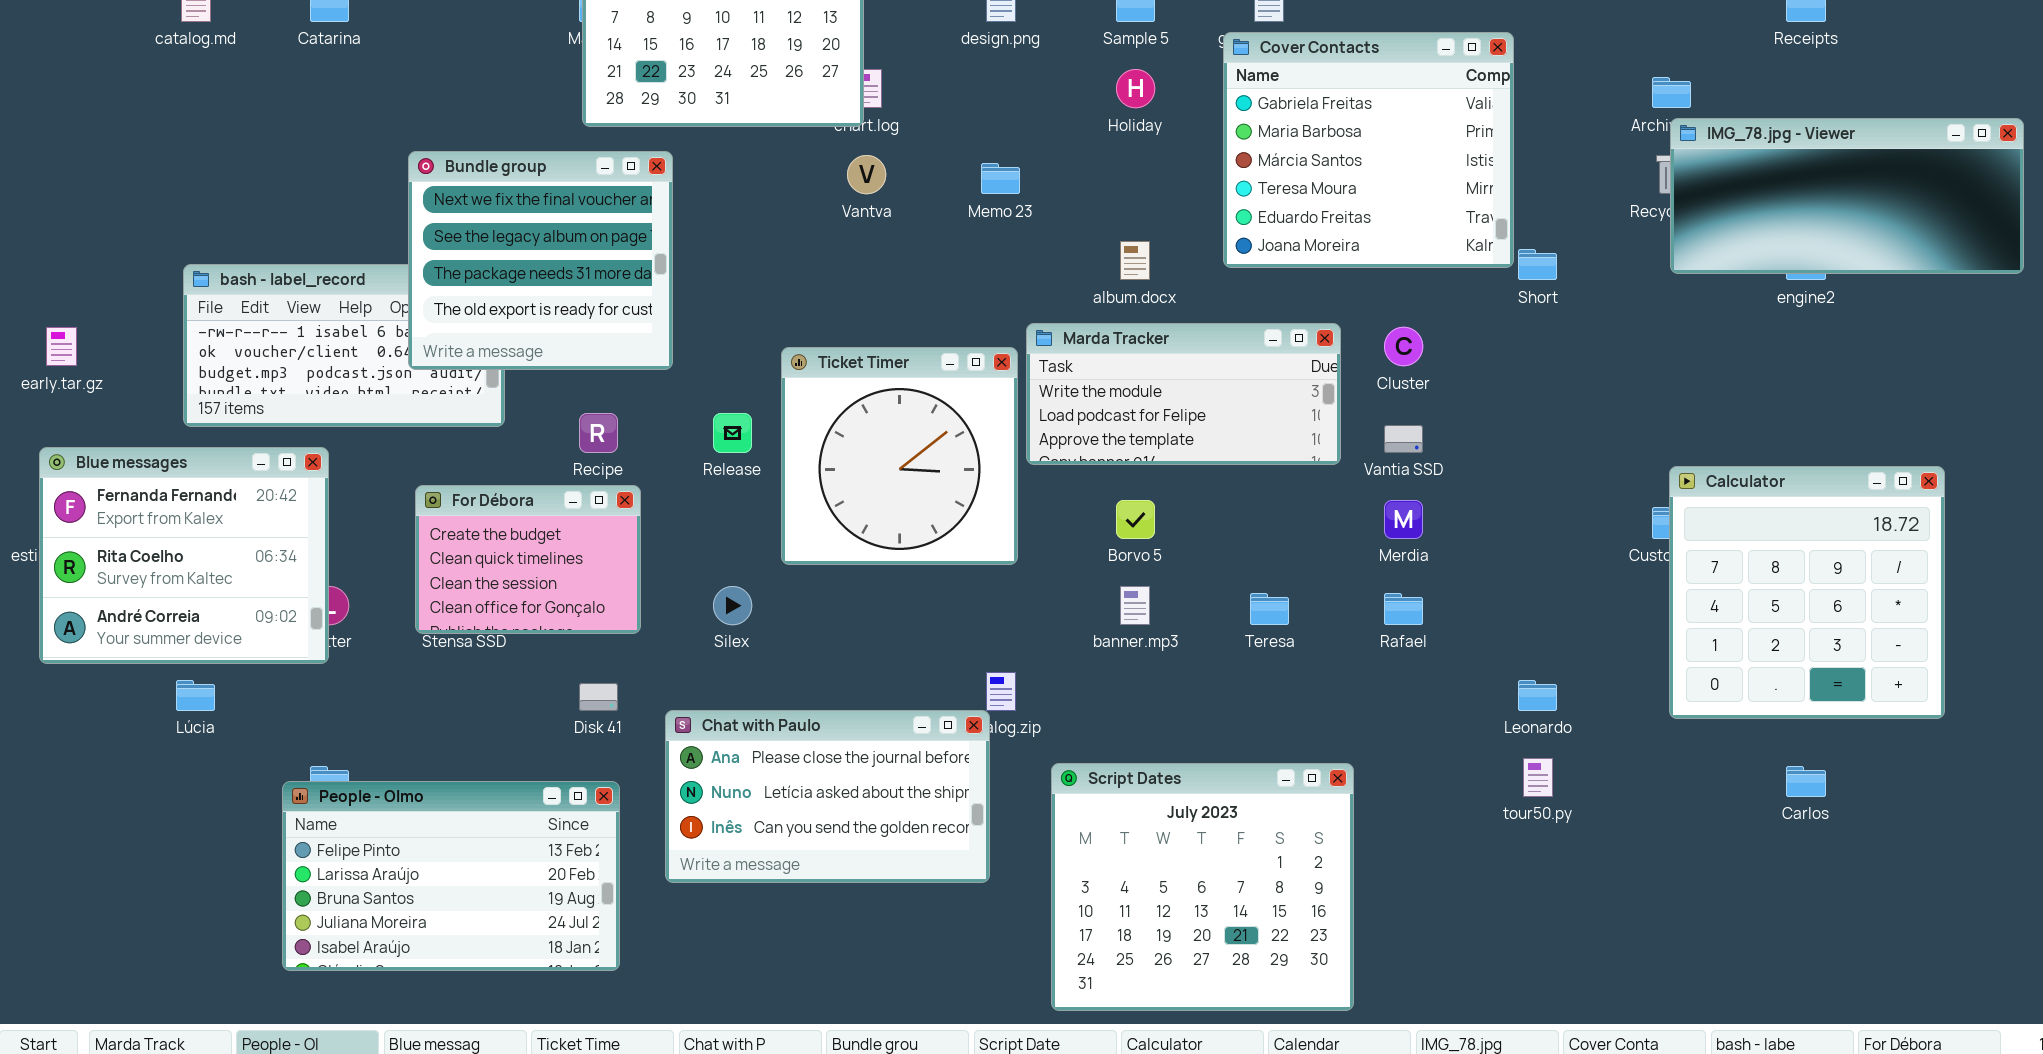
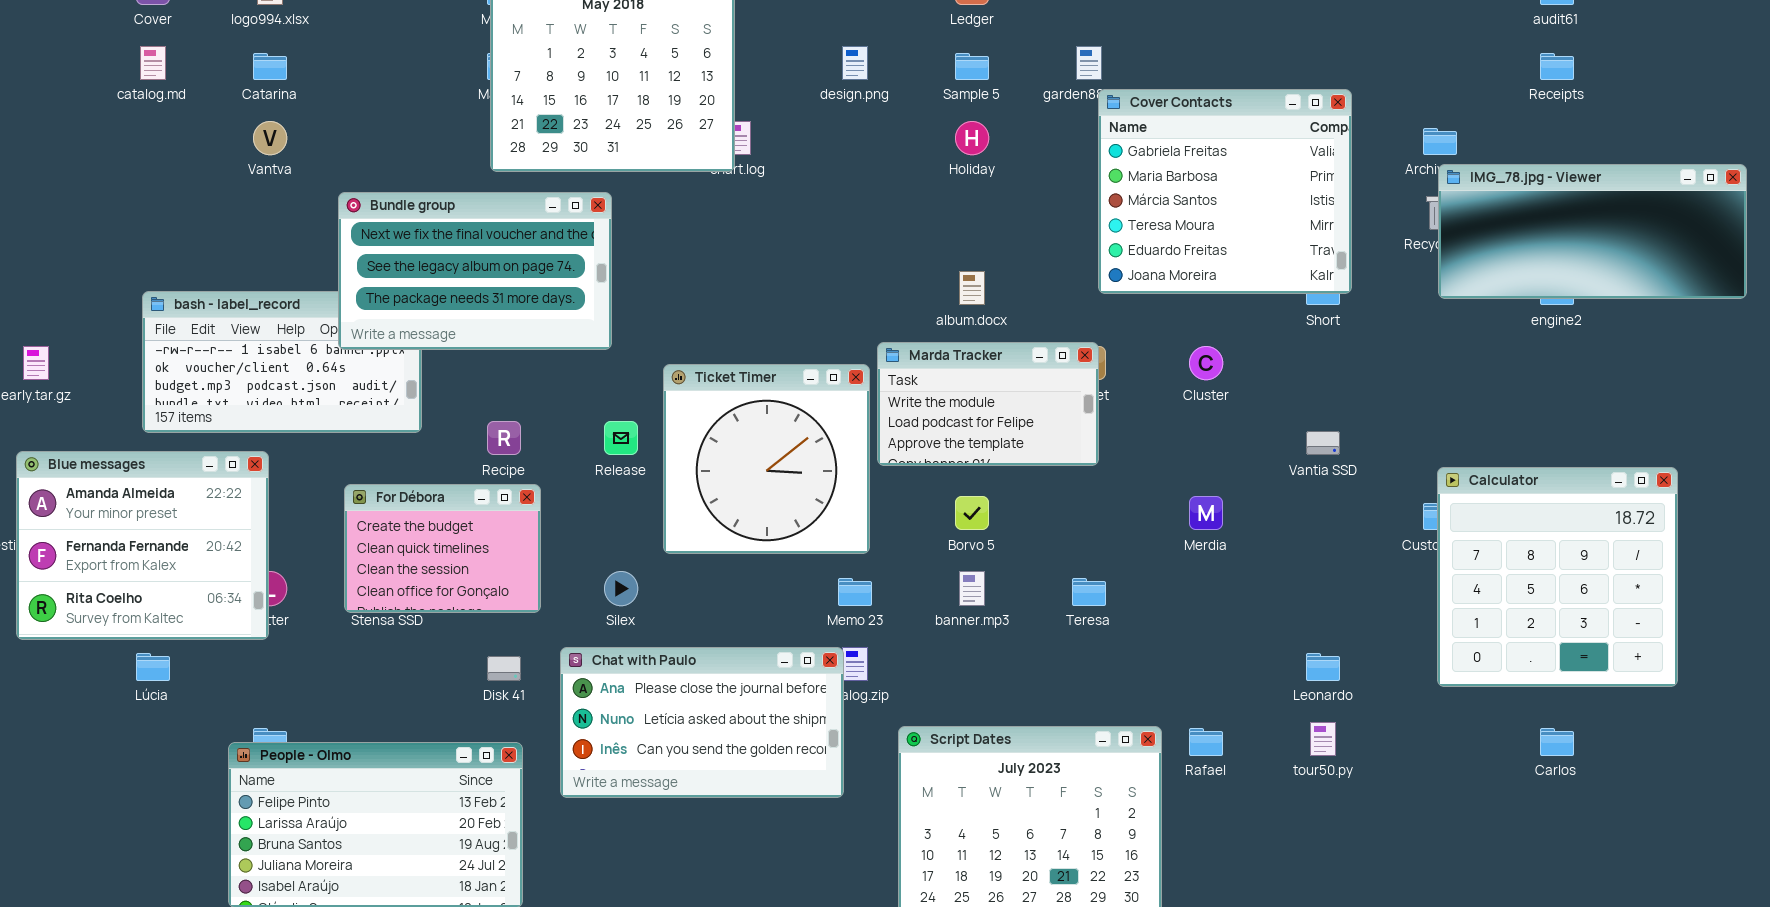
Cover Contacts: [1223,32,1514,268] -> [1098,89,1352,294], moved
Bundle group: [408,151,673,370] -> [338,192,612,350], resized
Vantva: [847,155,886,194] -> [253,121,287,155], moved
Memo 23: [981,163,1020,194] -> [838,578,872,606], moved
Marda Tracker: [1026,323,1341,465] -> [877,342,1099,466], resized
Vantia SSD: [1384,425,1423,453] -> [1306,431,1340,455], moved
Blue messages: [39,447,329,664] -> [16,451,269,640], scrolled up 1 row
Rafael: [1384,593,1423,625] -> [1189,728,1223,756], moved
Chat with Paulo: [665,710,990,883] -> [560,647,844,798], moved

